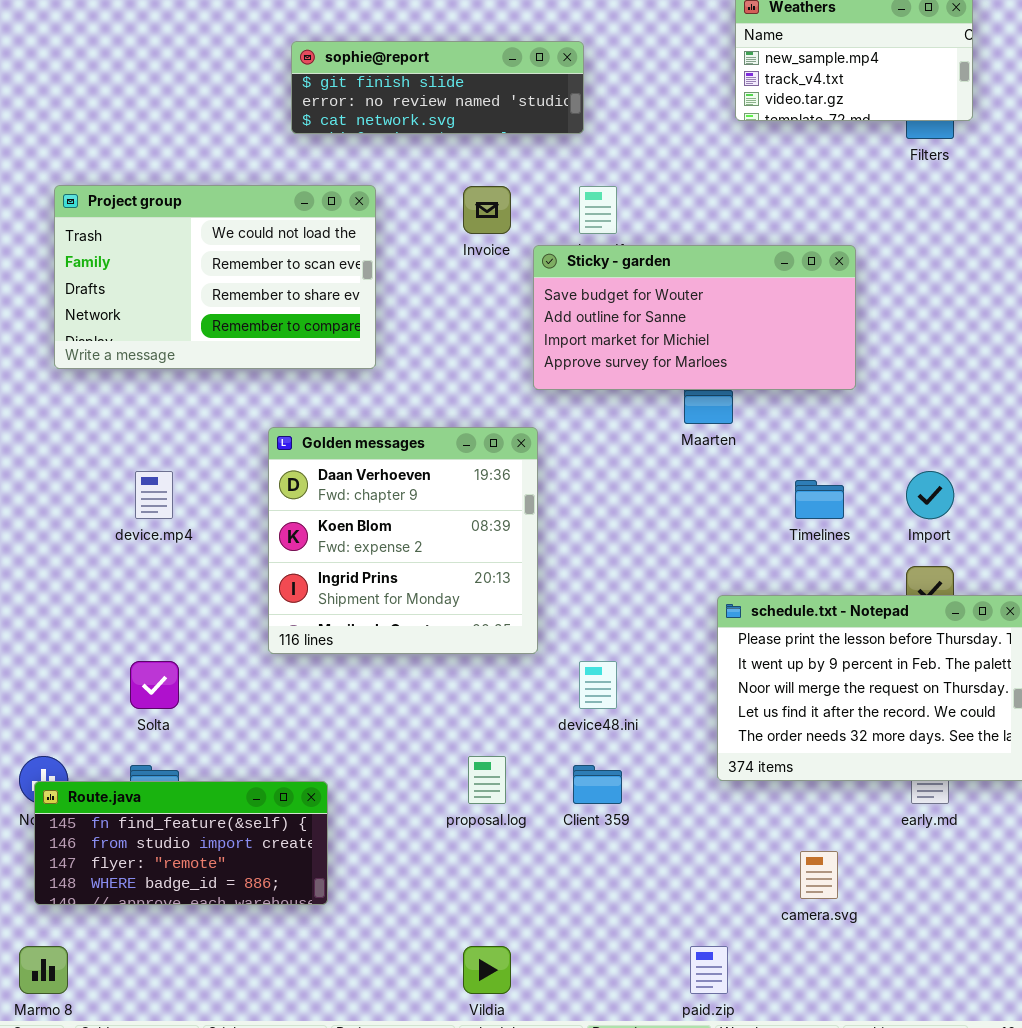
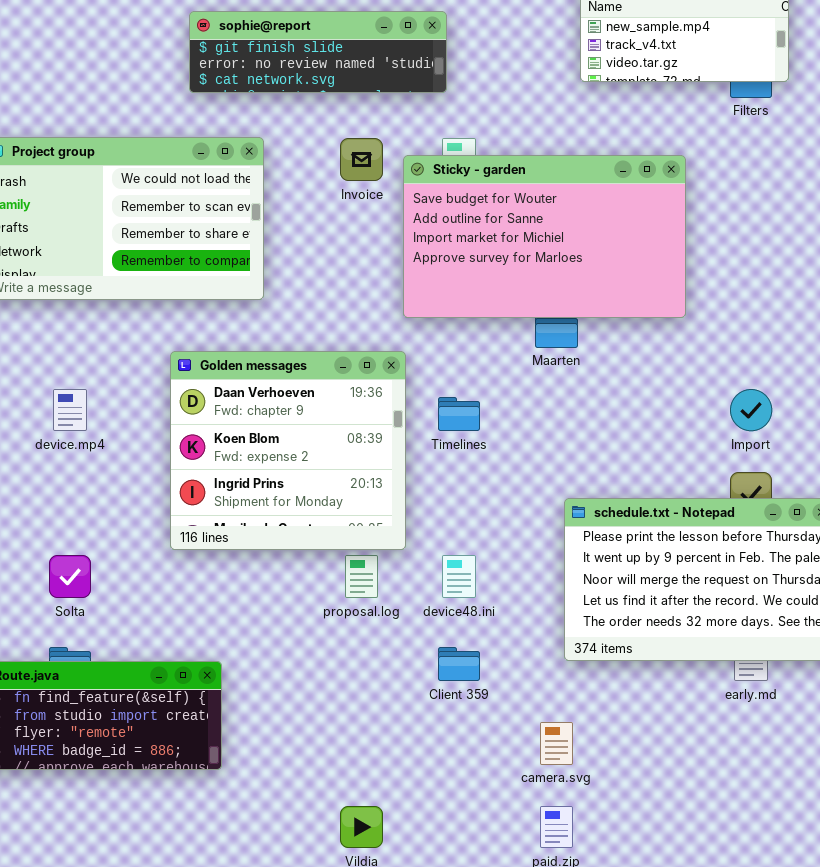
Sticky - garden: [533,245,856,390] -> [403,155,686,318], resized
Timelines: [795,480,844,519] -> [438,397,480,431], moved
proposal.log: [468,756,506,804] -> [345,555,378,598], moved
camera.svg: [800,851,838,899] -> [540,722,573,765], moved

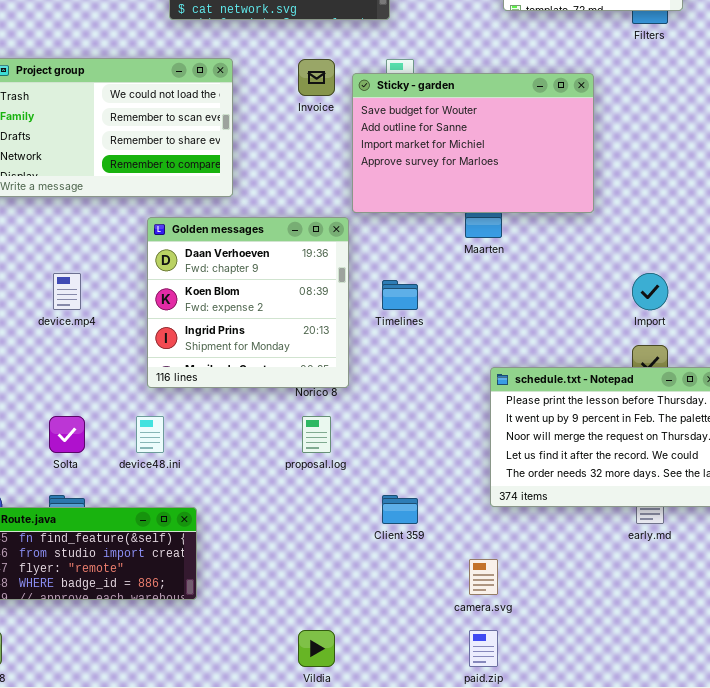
Golden messages: [170,351,406,550] -> [147,217,349,388], moved
device48.ini: [442,555,476,598] -> [136,416,164,453], moved

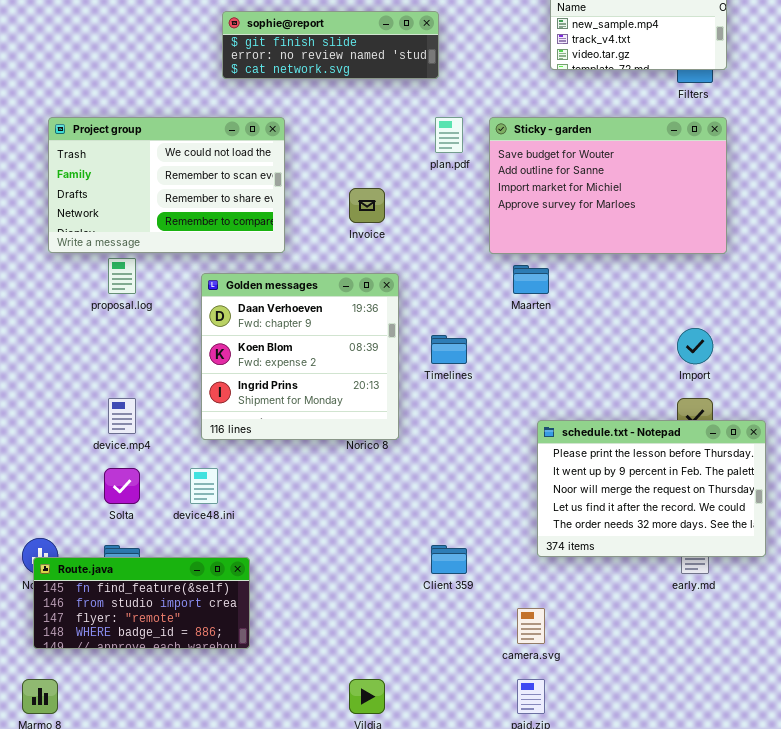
Invoice: [298,59,335,96] -> [349,188,385,223], moved
Sticky - garden: [352,73,594,213] -> [489,117,727,254], moved
device.mp4: [53,273,81,310] -> [108,398,136,434], moved
proposal.log: [302,416,331,453] -> [108,258,136,294], moved

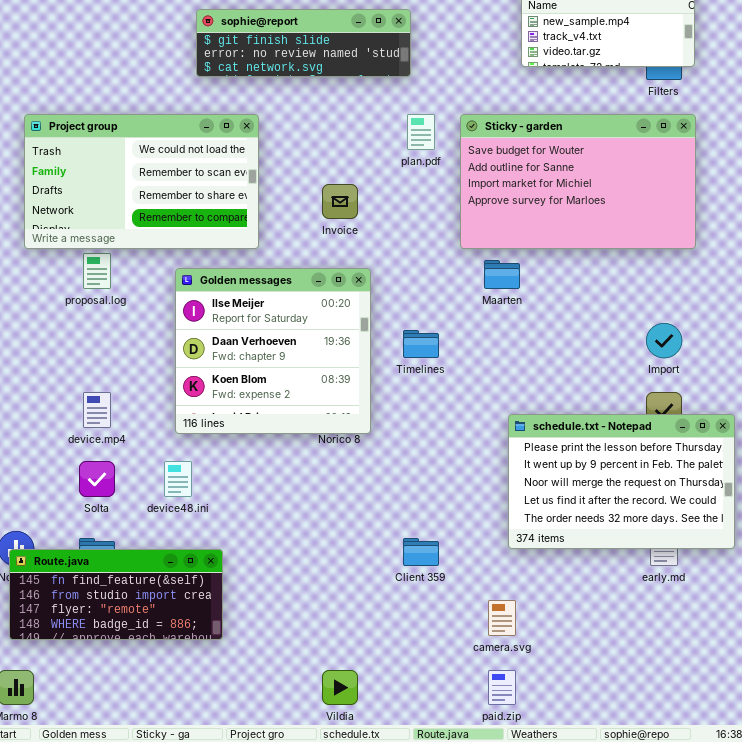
Golden messages: [201,273,399,440] -> [175,268,371,434], scrolled up 1 row

